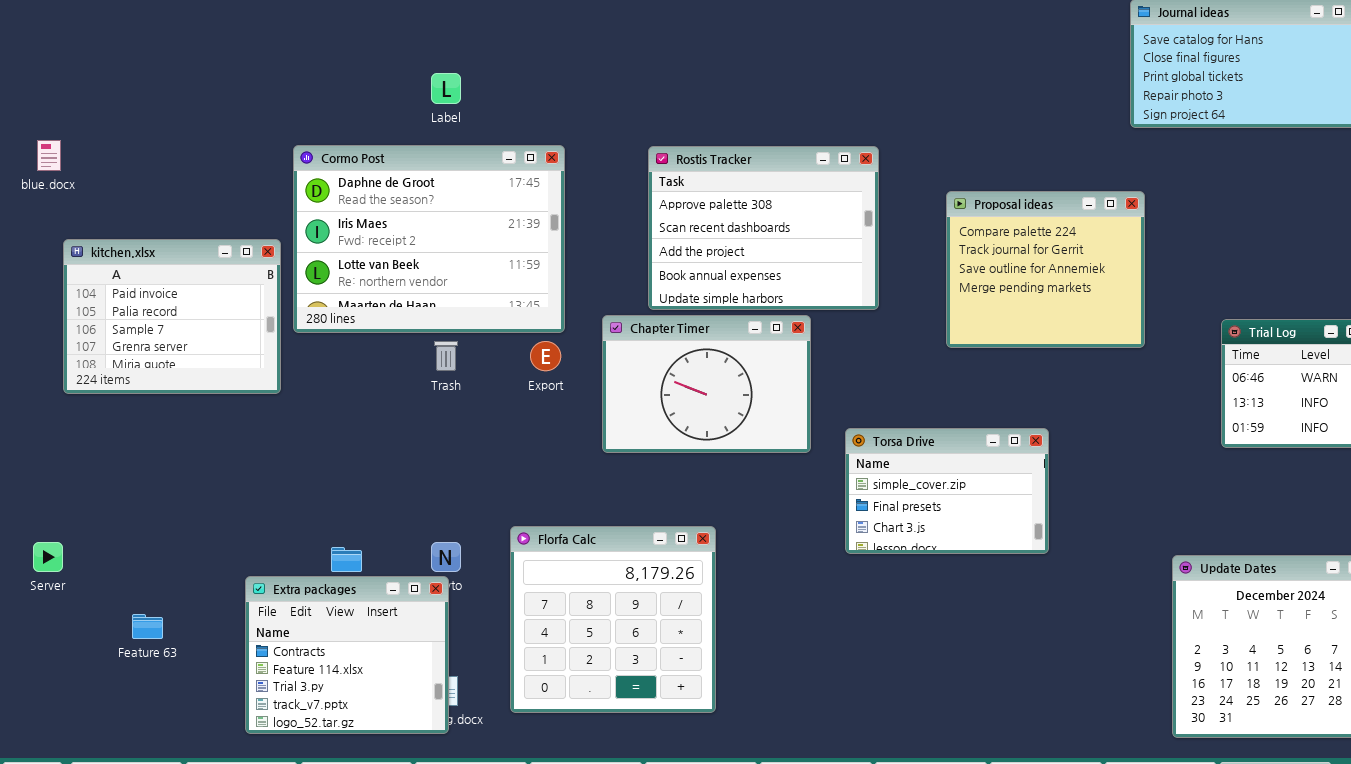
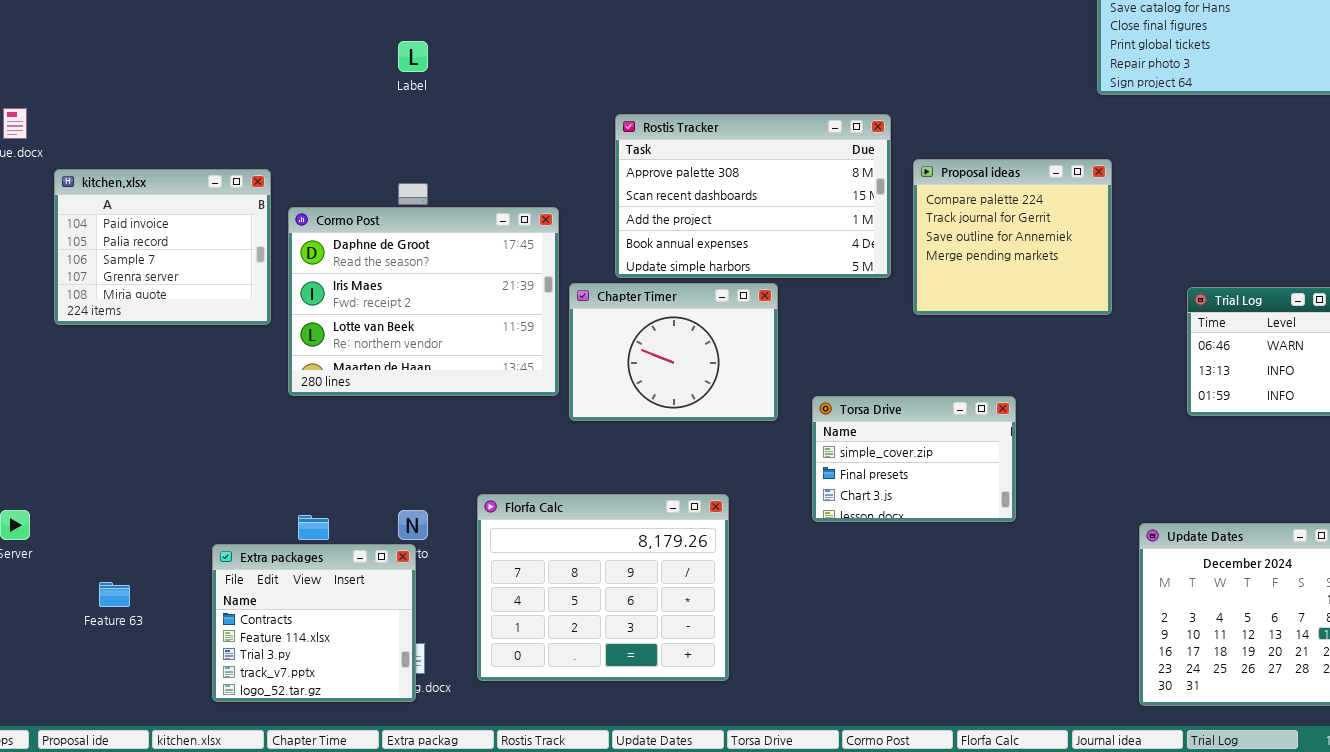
Cormo Post: [293,145,565,333] -> [288,207,559,396], moved
Rostis Tracker: [648,146,879,310] -> [615,114,891,278], resized
kitchen.xlsx: [63,239,281,394] -> [54,169,271,325], moved
Florfa Calc: [510,526,716,713] -> [477,494,729,681], resized

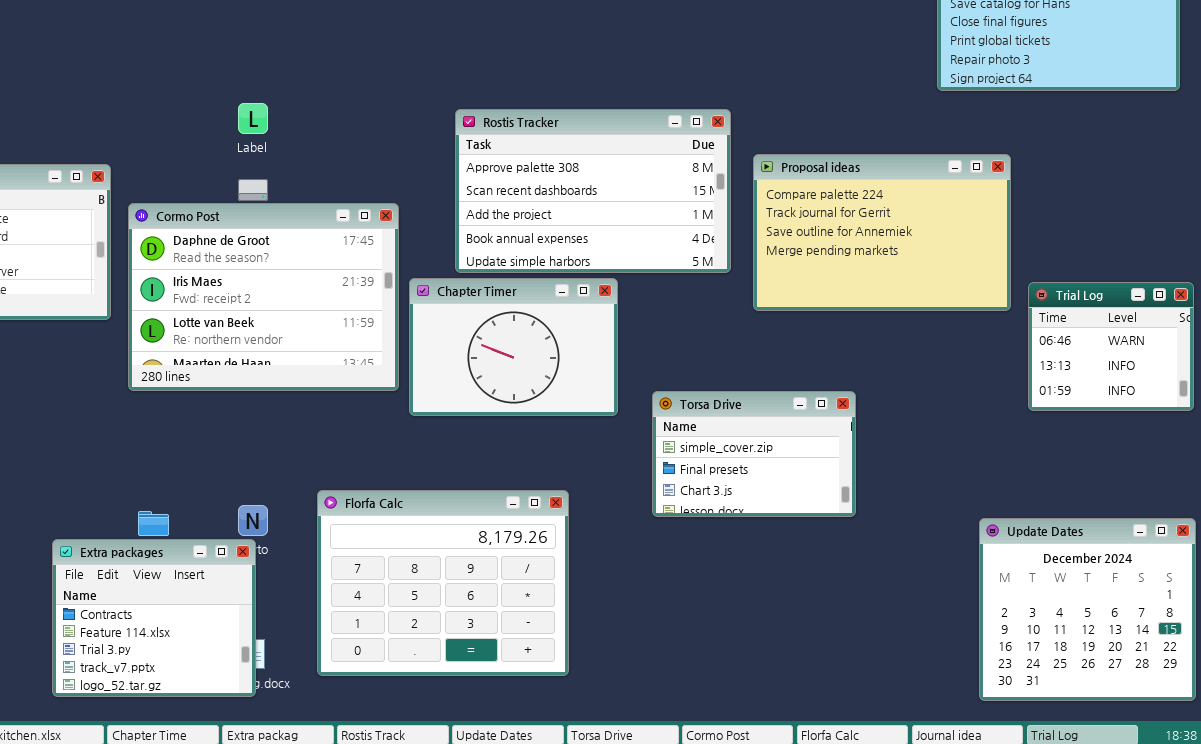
Label: [398,41,428,72] -> [238,103,268,134], moved
Proposal ideas: [913,159,1112,315] -> [753,154,1011,311], resized

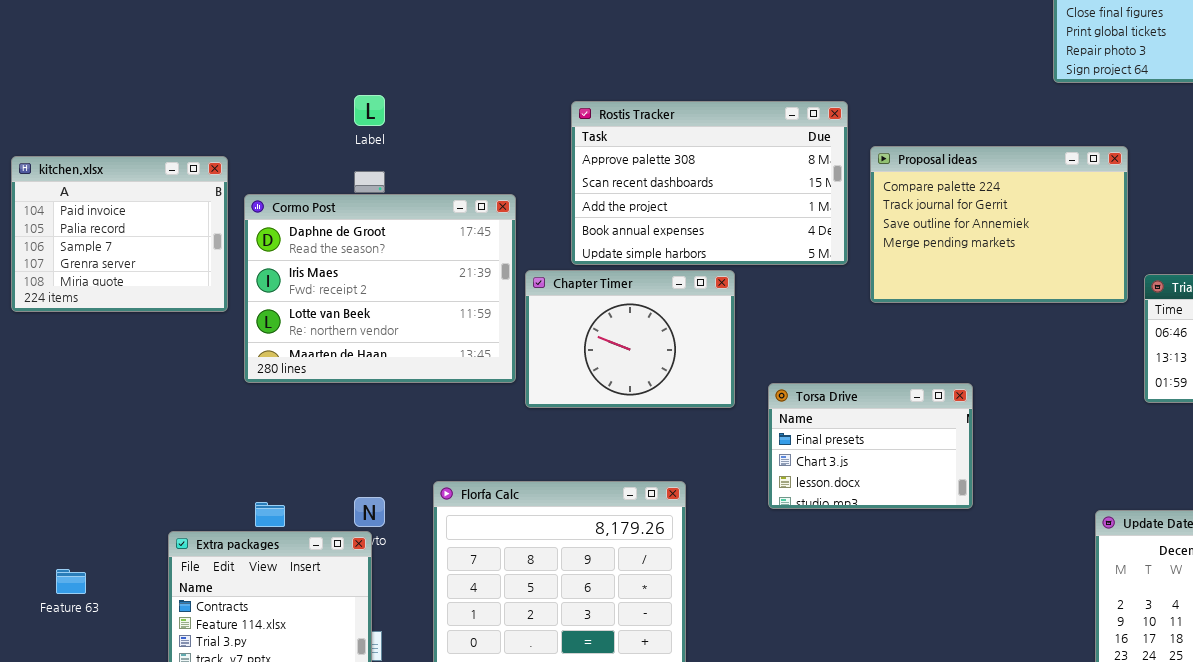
Torsa Drive: [652,391,856,517] -> [768,383,973,509], scrolled down 1 row

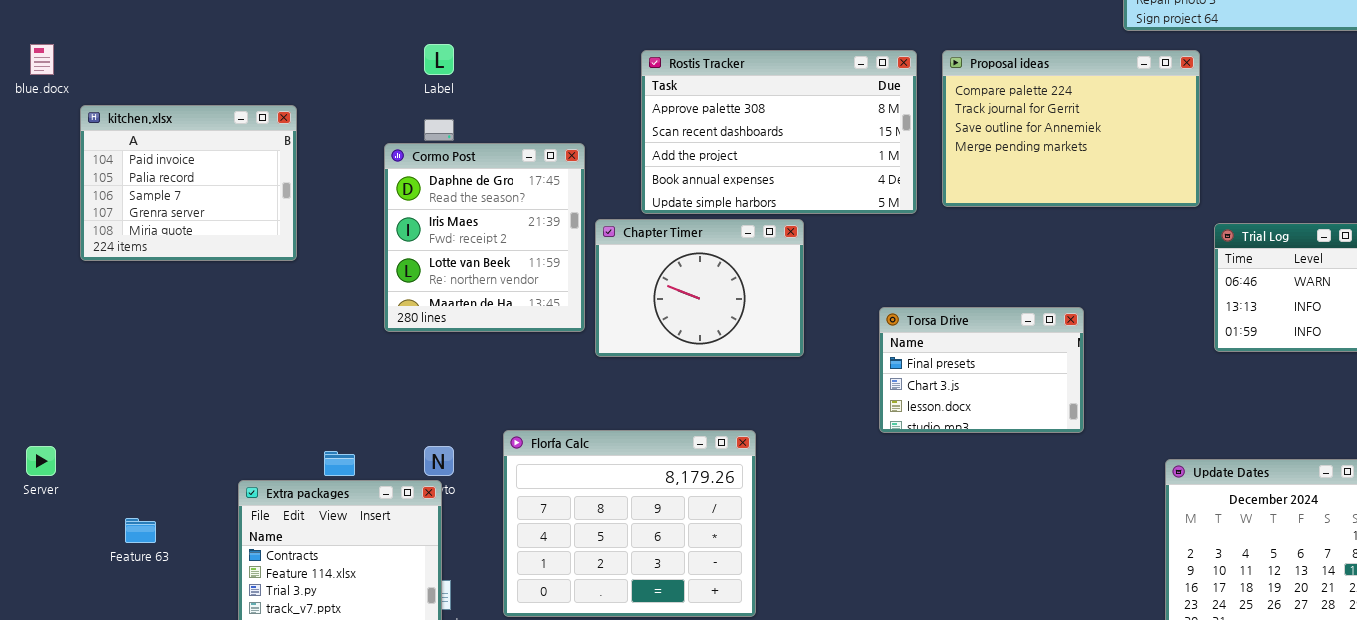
Proposal ideas: [870,146,1128,303] -> [942,50,1200,207], moved
Cormo Post: [244,194,516,383] -> [384,143,585,332], resized
Torsa Drive: [768,383,973,509] -> [879,307,1084,433], moved

